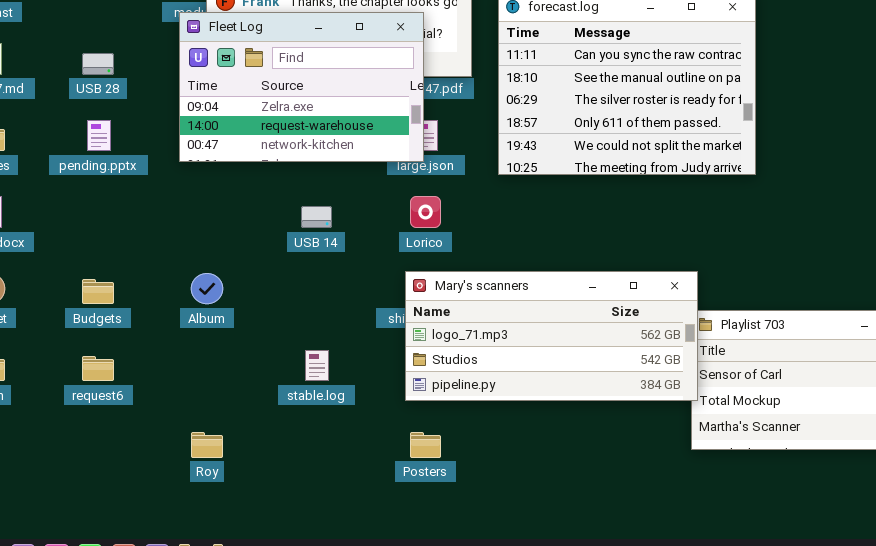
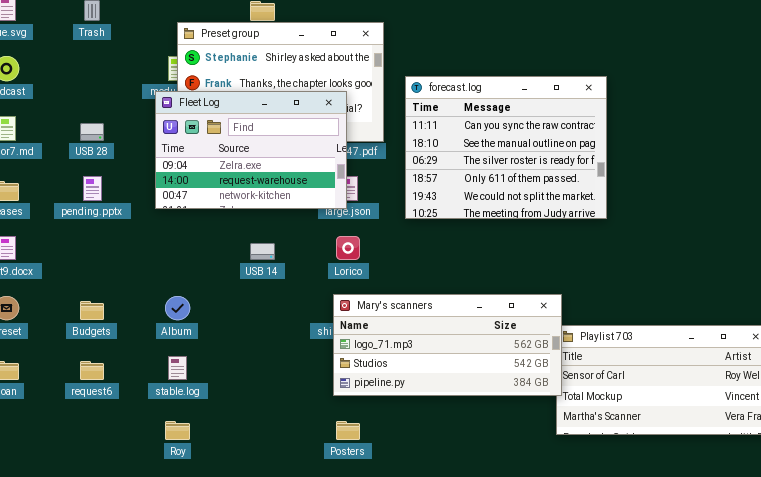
stable.log: [305,350,329,381] -> [168,356,187,380], moved

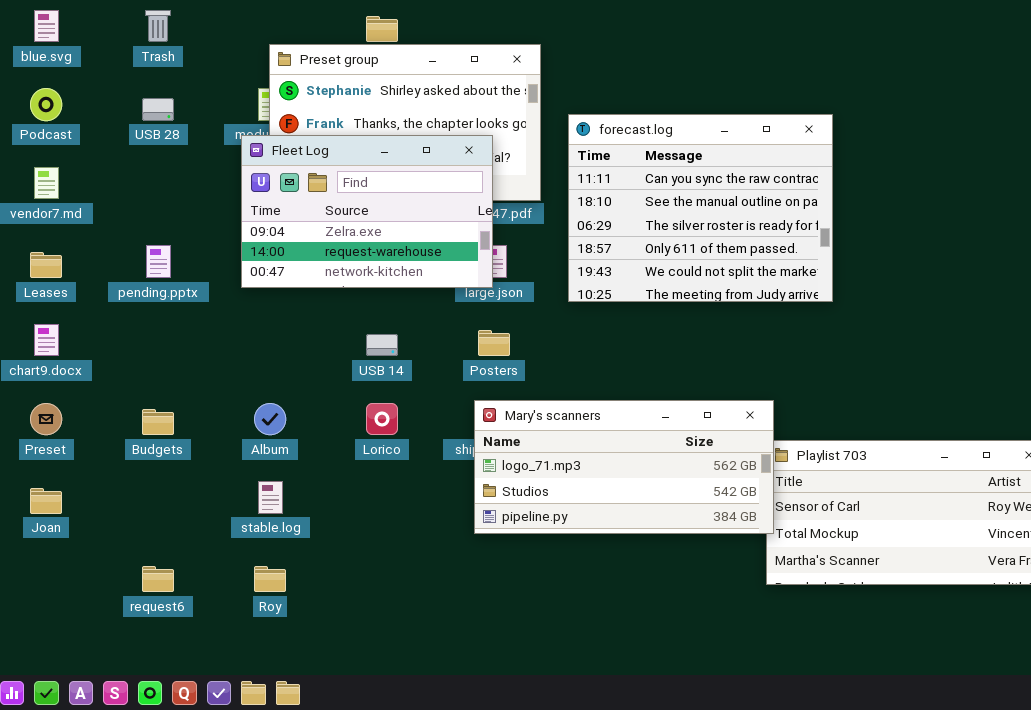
USB 28: [80,123,104,141] -> [142,98,174,121], moved
Lorico: [336,236,360,260] -> [366,403,398,435], moved
request6: [80,361,104,380] -> [142,566,174,592], moved
Posters: [336,421,360,440] -> [478,330,510,356], moved

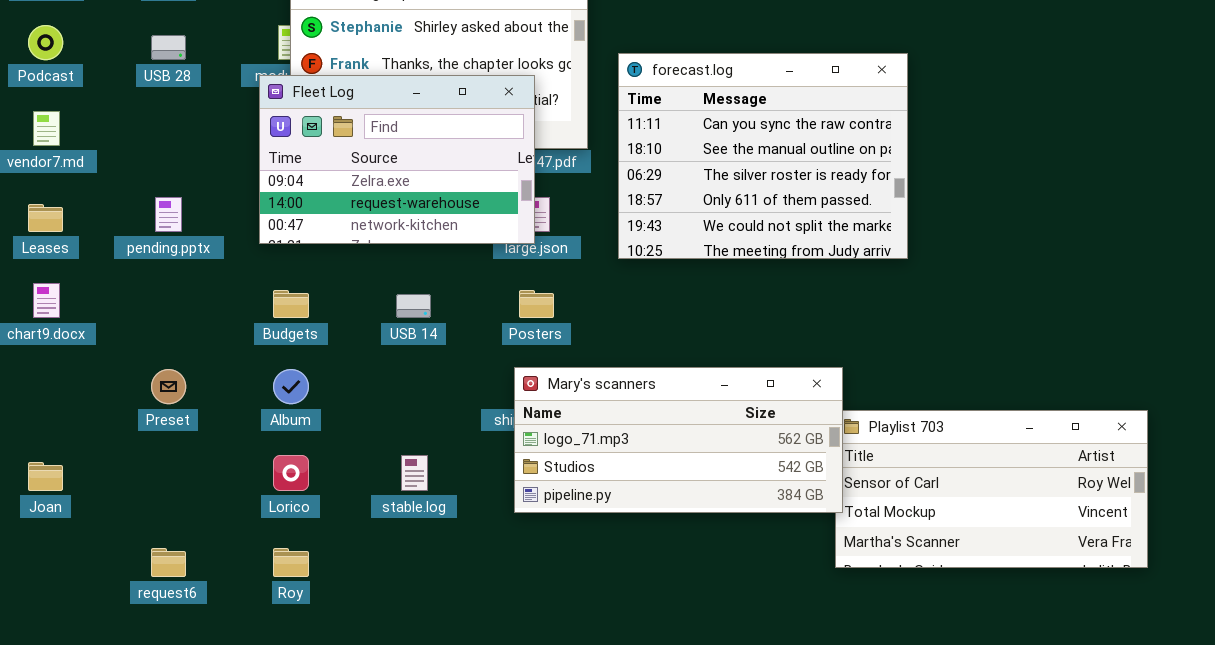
Preset: [30,403,62,435] -> [151,369,186,404], moved
Lorico: [366,403,398,435] -> [273,455,309,491], moved
Budgets: [142,409,174,435] -> [273,290,309,318], moved
stable.log: [258,481,283,514] -> [401,455,428,491], moved

